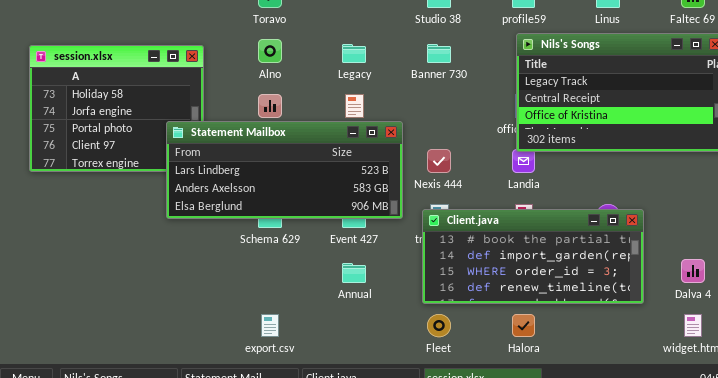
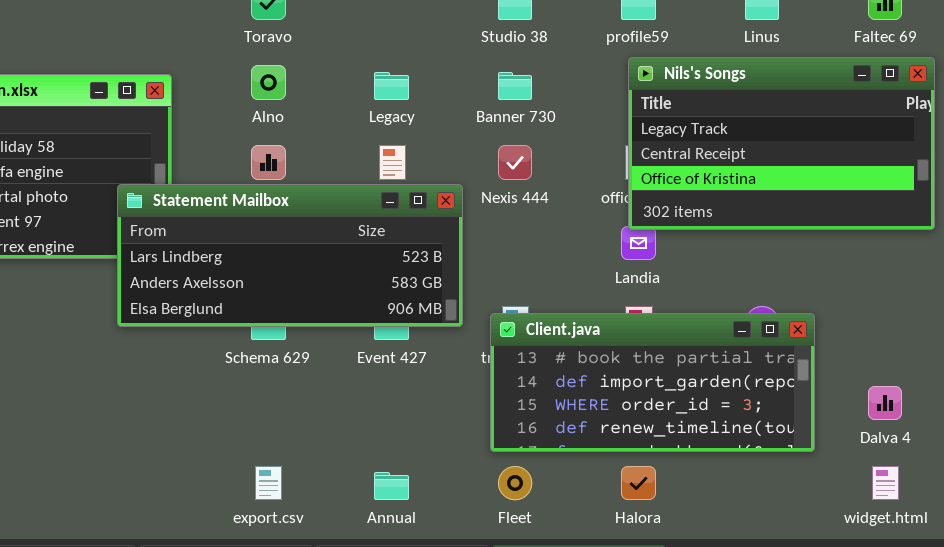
Nexis 444: [427,149,451,173] -> [498,145,532,180], moved
Annual: [342,263,366,283] -> [374,472,409,500], moved

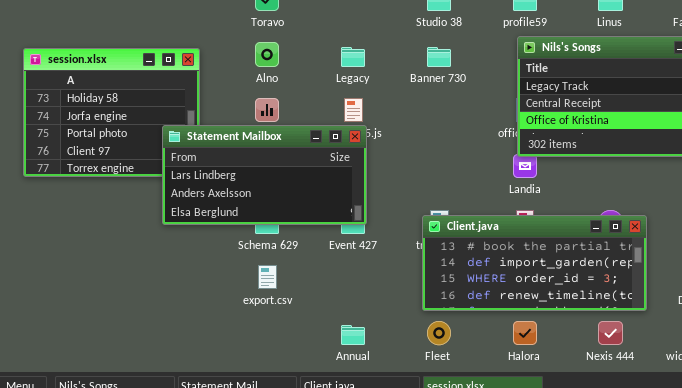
Nexis 444: [498,145,532,180] -> [598,321,623,345], moved
Statement Mailbox: [117,184,463,327] -> [162,125,367,225], resized
export.csv: [255,466,282,500] -> [258,265,277,289], moved

